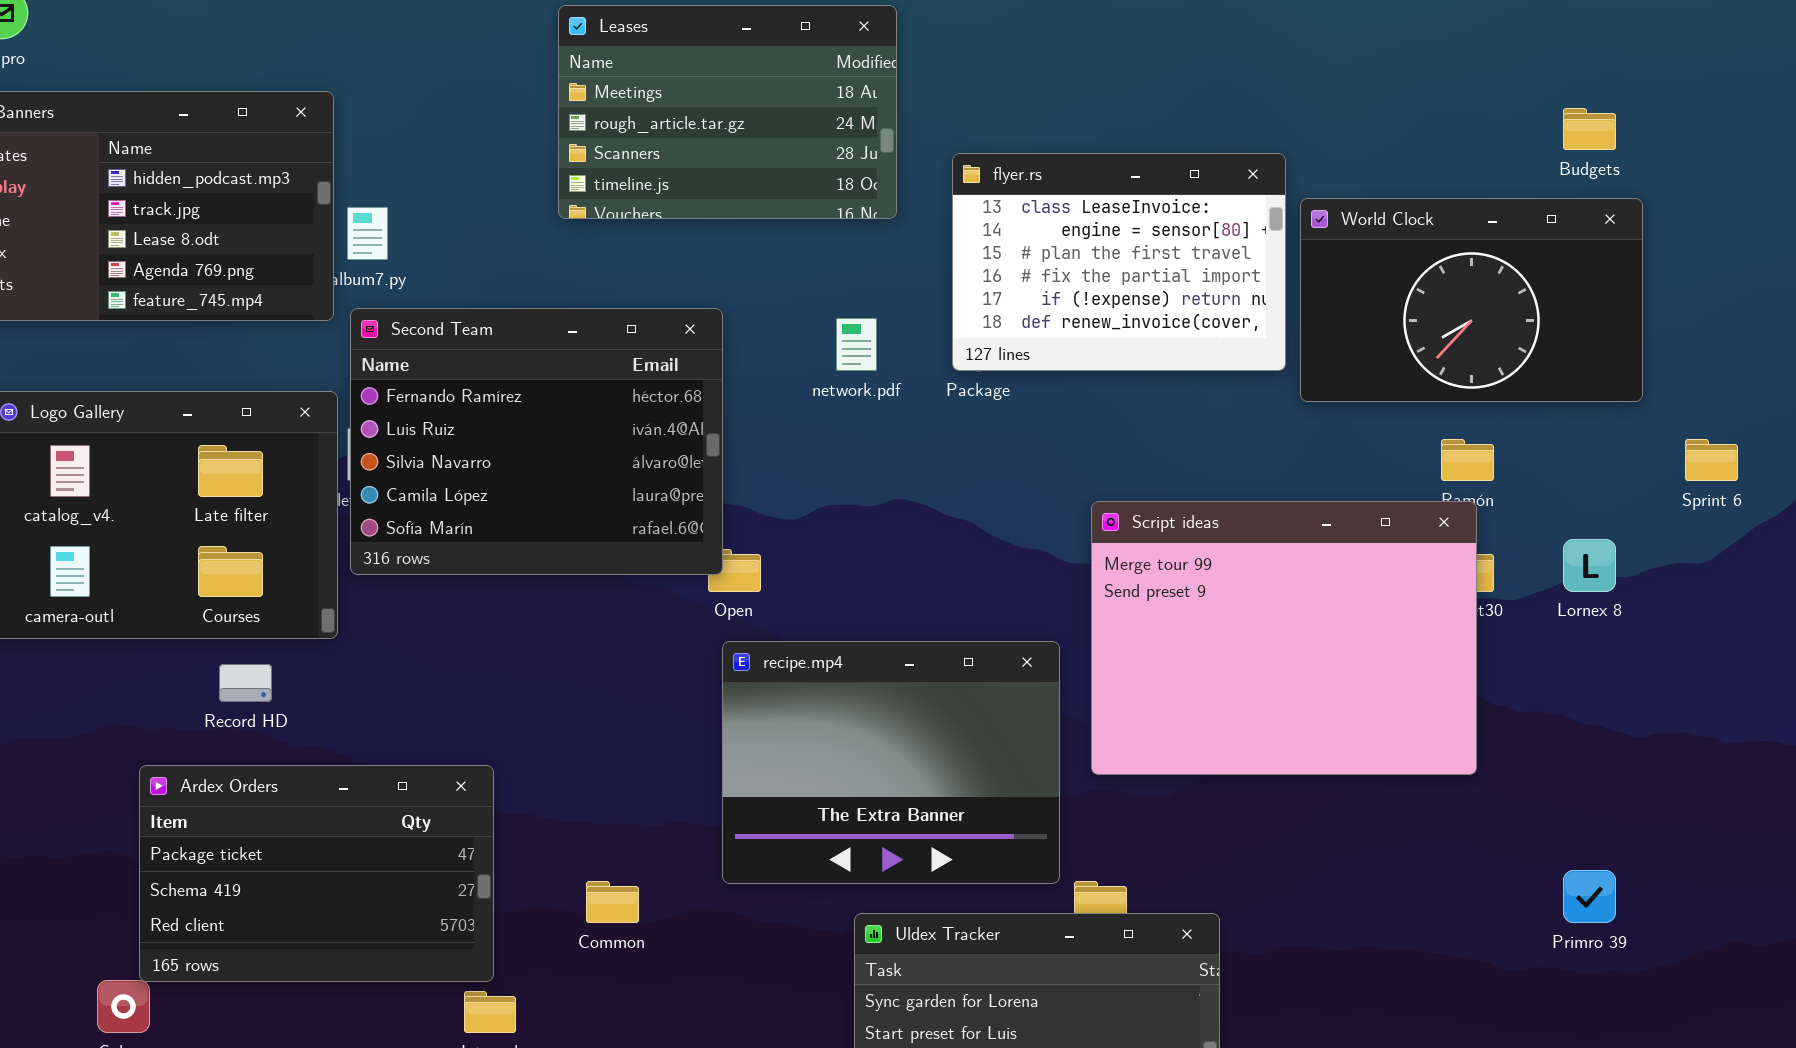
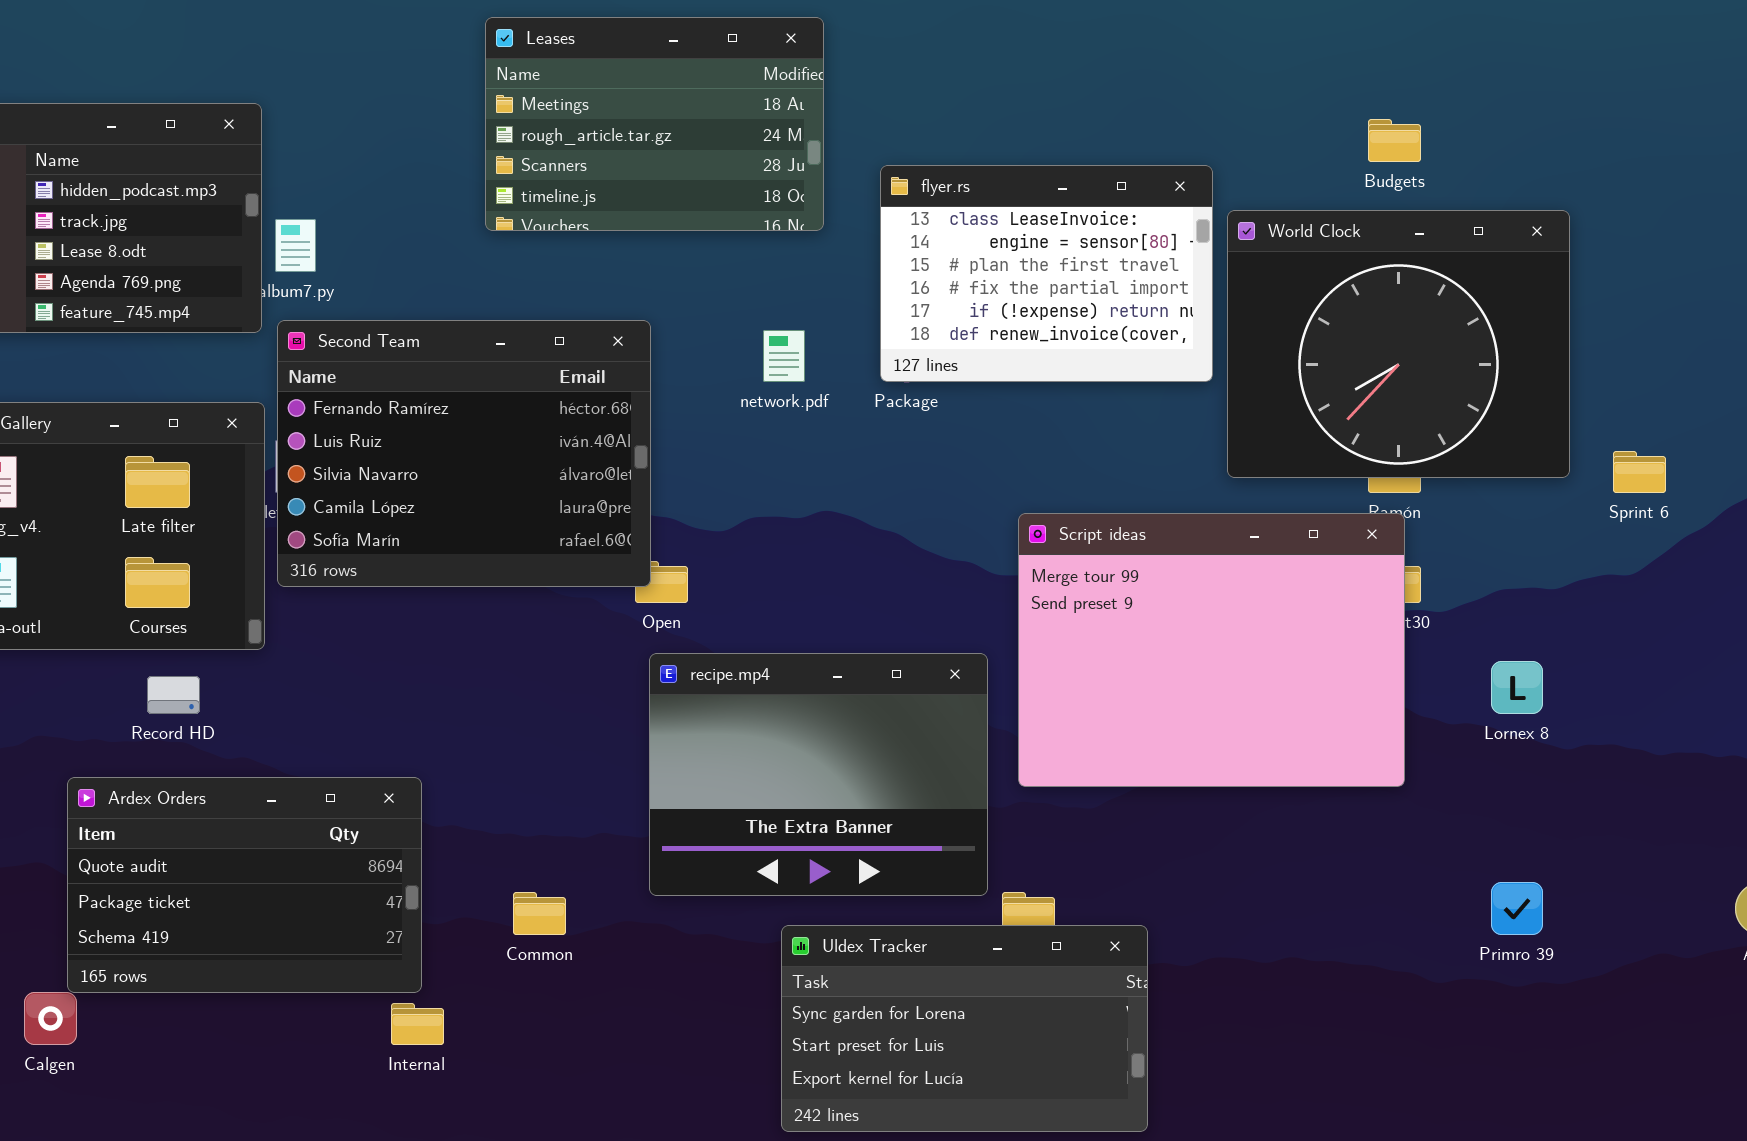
Budgets: [1563,108,1616,150] -> [1368,119,1421,162], moved
World Clock: [1300,198,1643,402] -> [1227,210,1570,478], resized
Lornex 8: [1563,539,1616,592] -> [1491,661,1543,714], moved
Ardex Orders: [139,765,494,982] -> [67,777,422,993], scrolled up 1 row

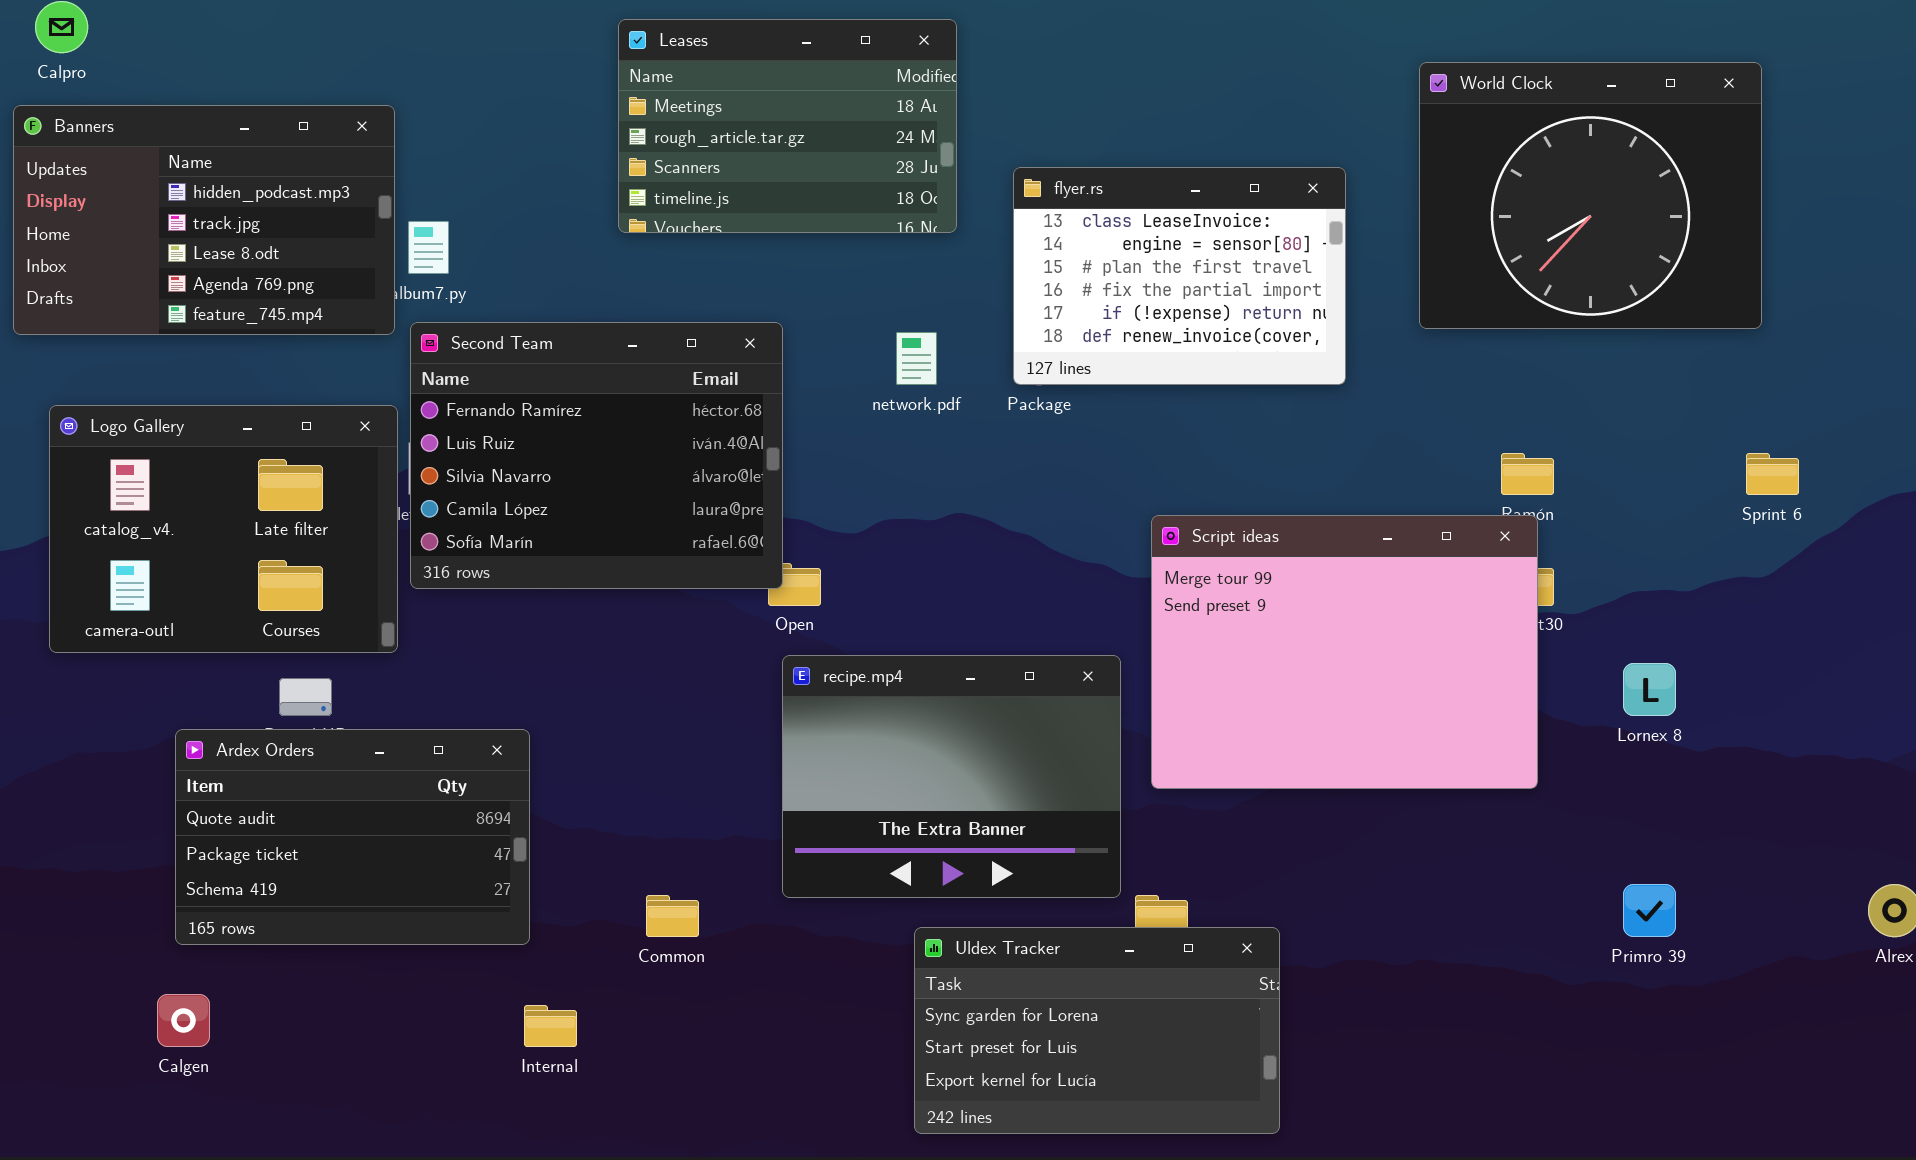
World Clock: [1227,210,1570,478] -> [1419,62,1762,329], moved
Ardex Orders: [67,777,422,993] -> [175,729,530,945], moved

